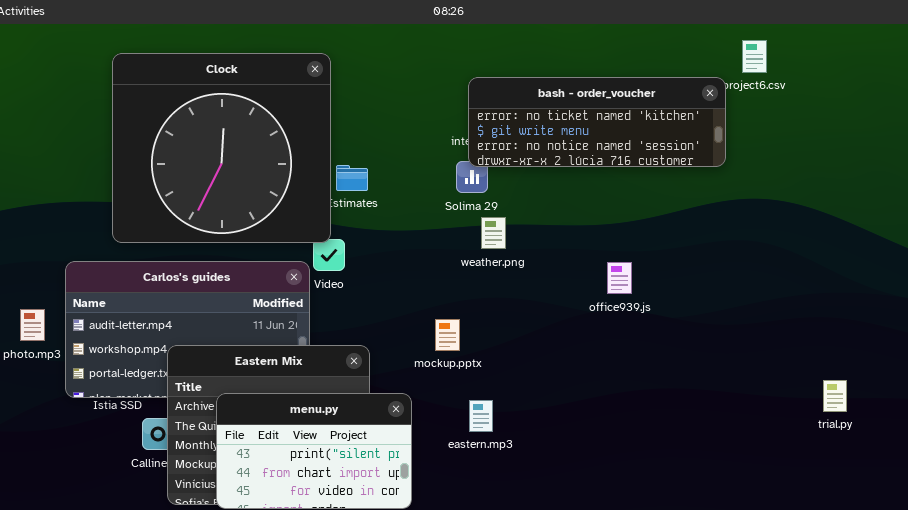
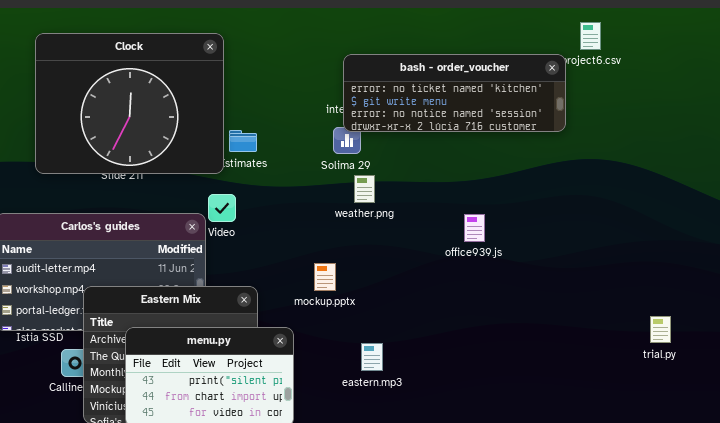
Clock: [112,53,331,243] -> [35,33,224,174], resized
eastern.mp3: [469,400,493,432] -> [361,343,383,371], moved

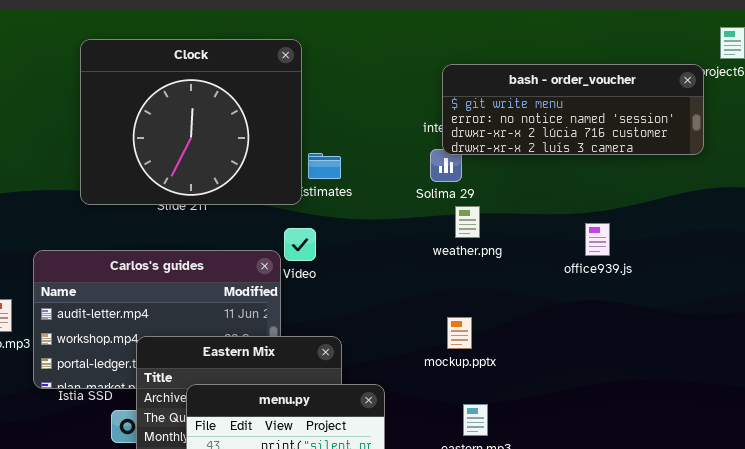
bash - order_voucher: [343,54,566,132] -> [442,64,704,155], scrolled down 1 row
office939.js: [464,214,485,242] -> [585,223,610,256], moved
mockup.pptx: [314,263,336,291] -> [447,317,472,349], moved

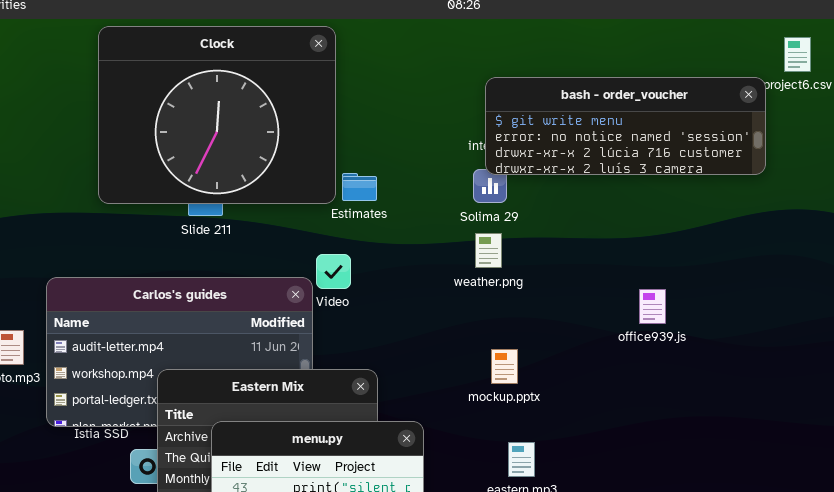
Clock: [80,39,302,205] -> [98,26,336,204], moved
weather.png: [455,206,480,238] -> [475,233,502,268], moved
office939.js: [585,223,610,256] -> [639,289,666,324], moved

